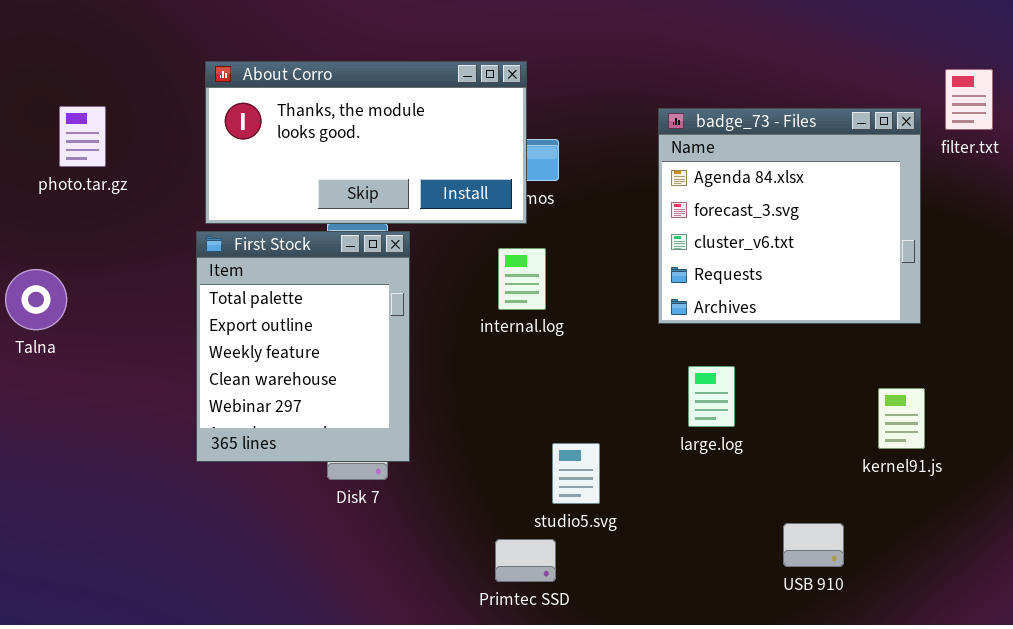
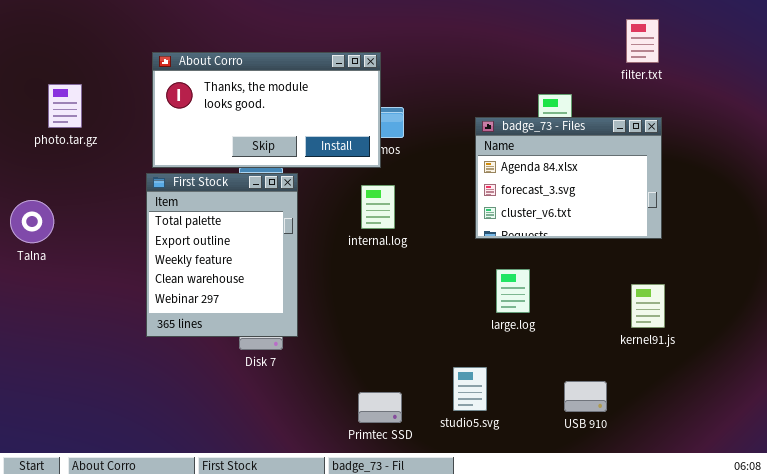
filter.txt: [945,69,993,130] -> [626,19,659,63], moved
badge_73 - Files: [658,108,921,324] -> [475,117,662,239], resized
studio5.svg: [552,443,600,504] -> [453,367,487,411], moved

